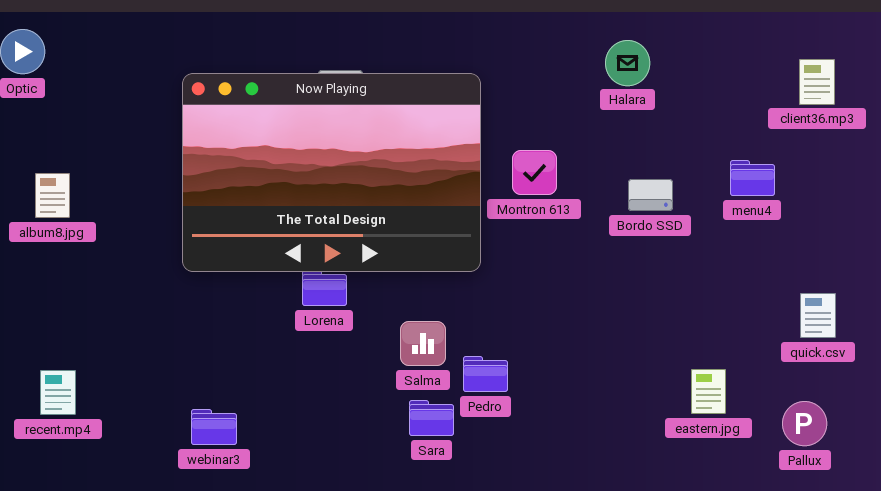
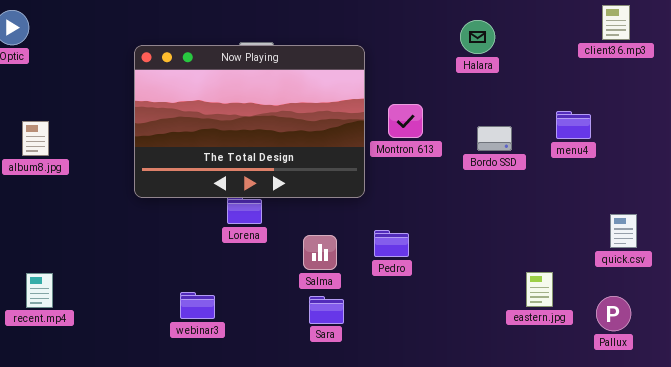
client36.mp3: [799,59,835,105] -> [602,5,630,40], moved
Pedro: [463,356,508,392] -> [374,230,409,257], moved
webinar3: [191,409,237,445] -> [180,292,215,319], moved

